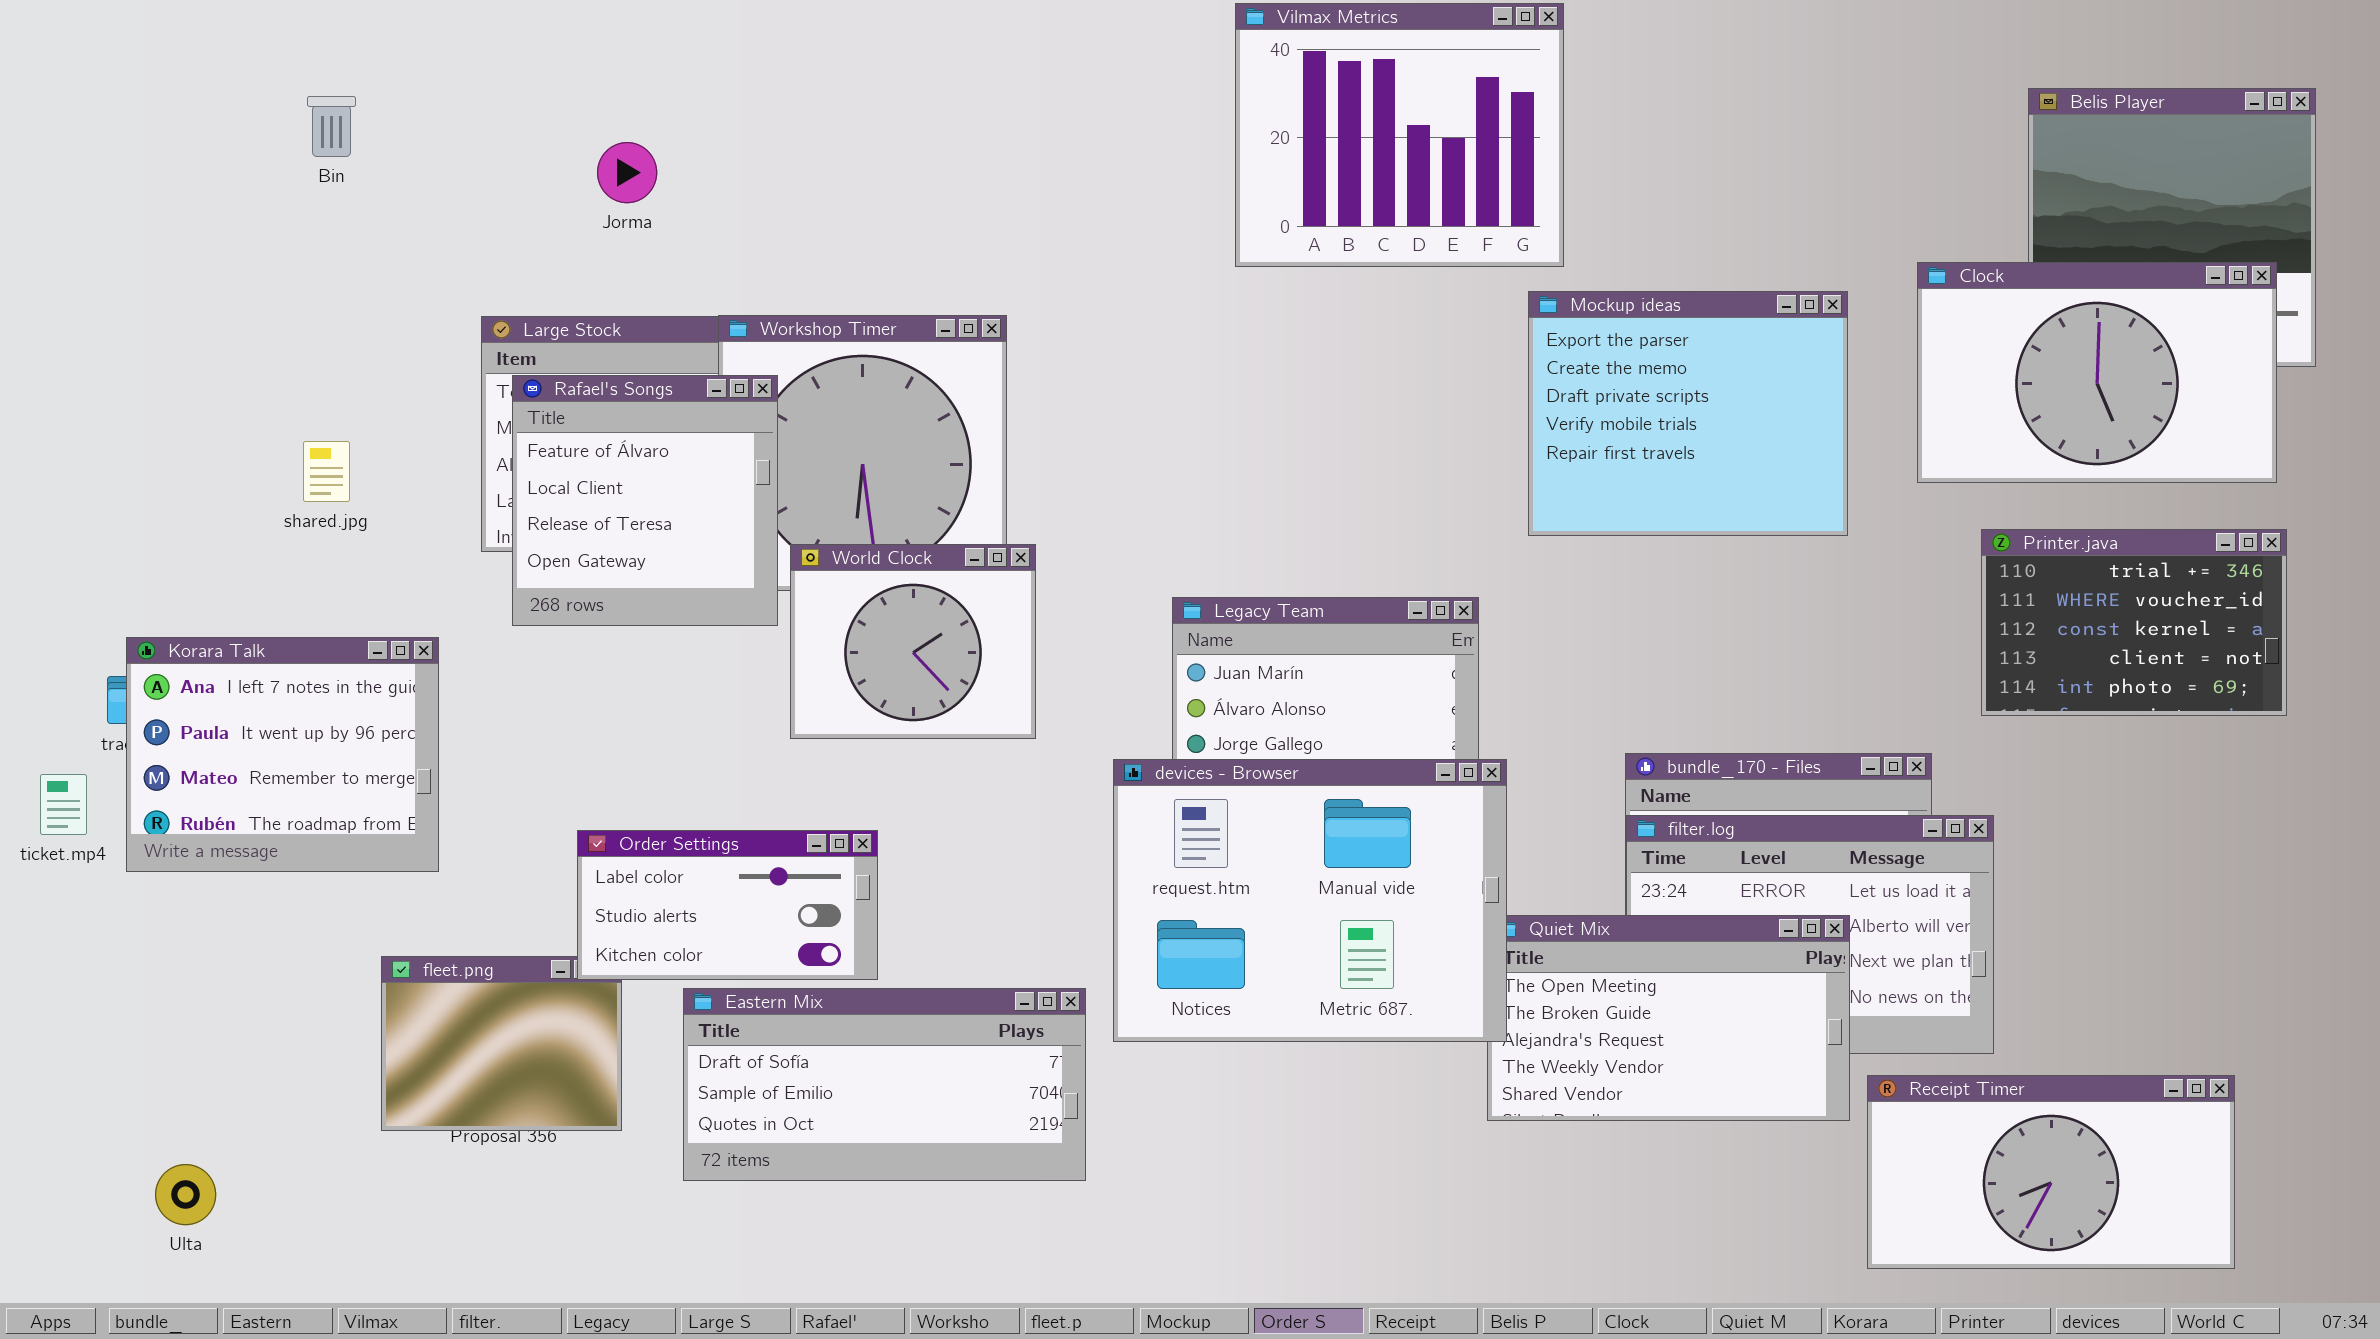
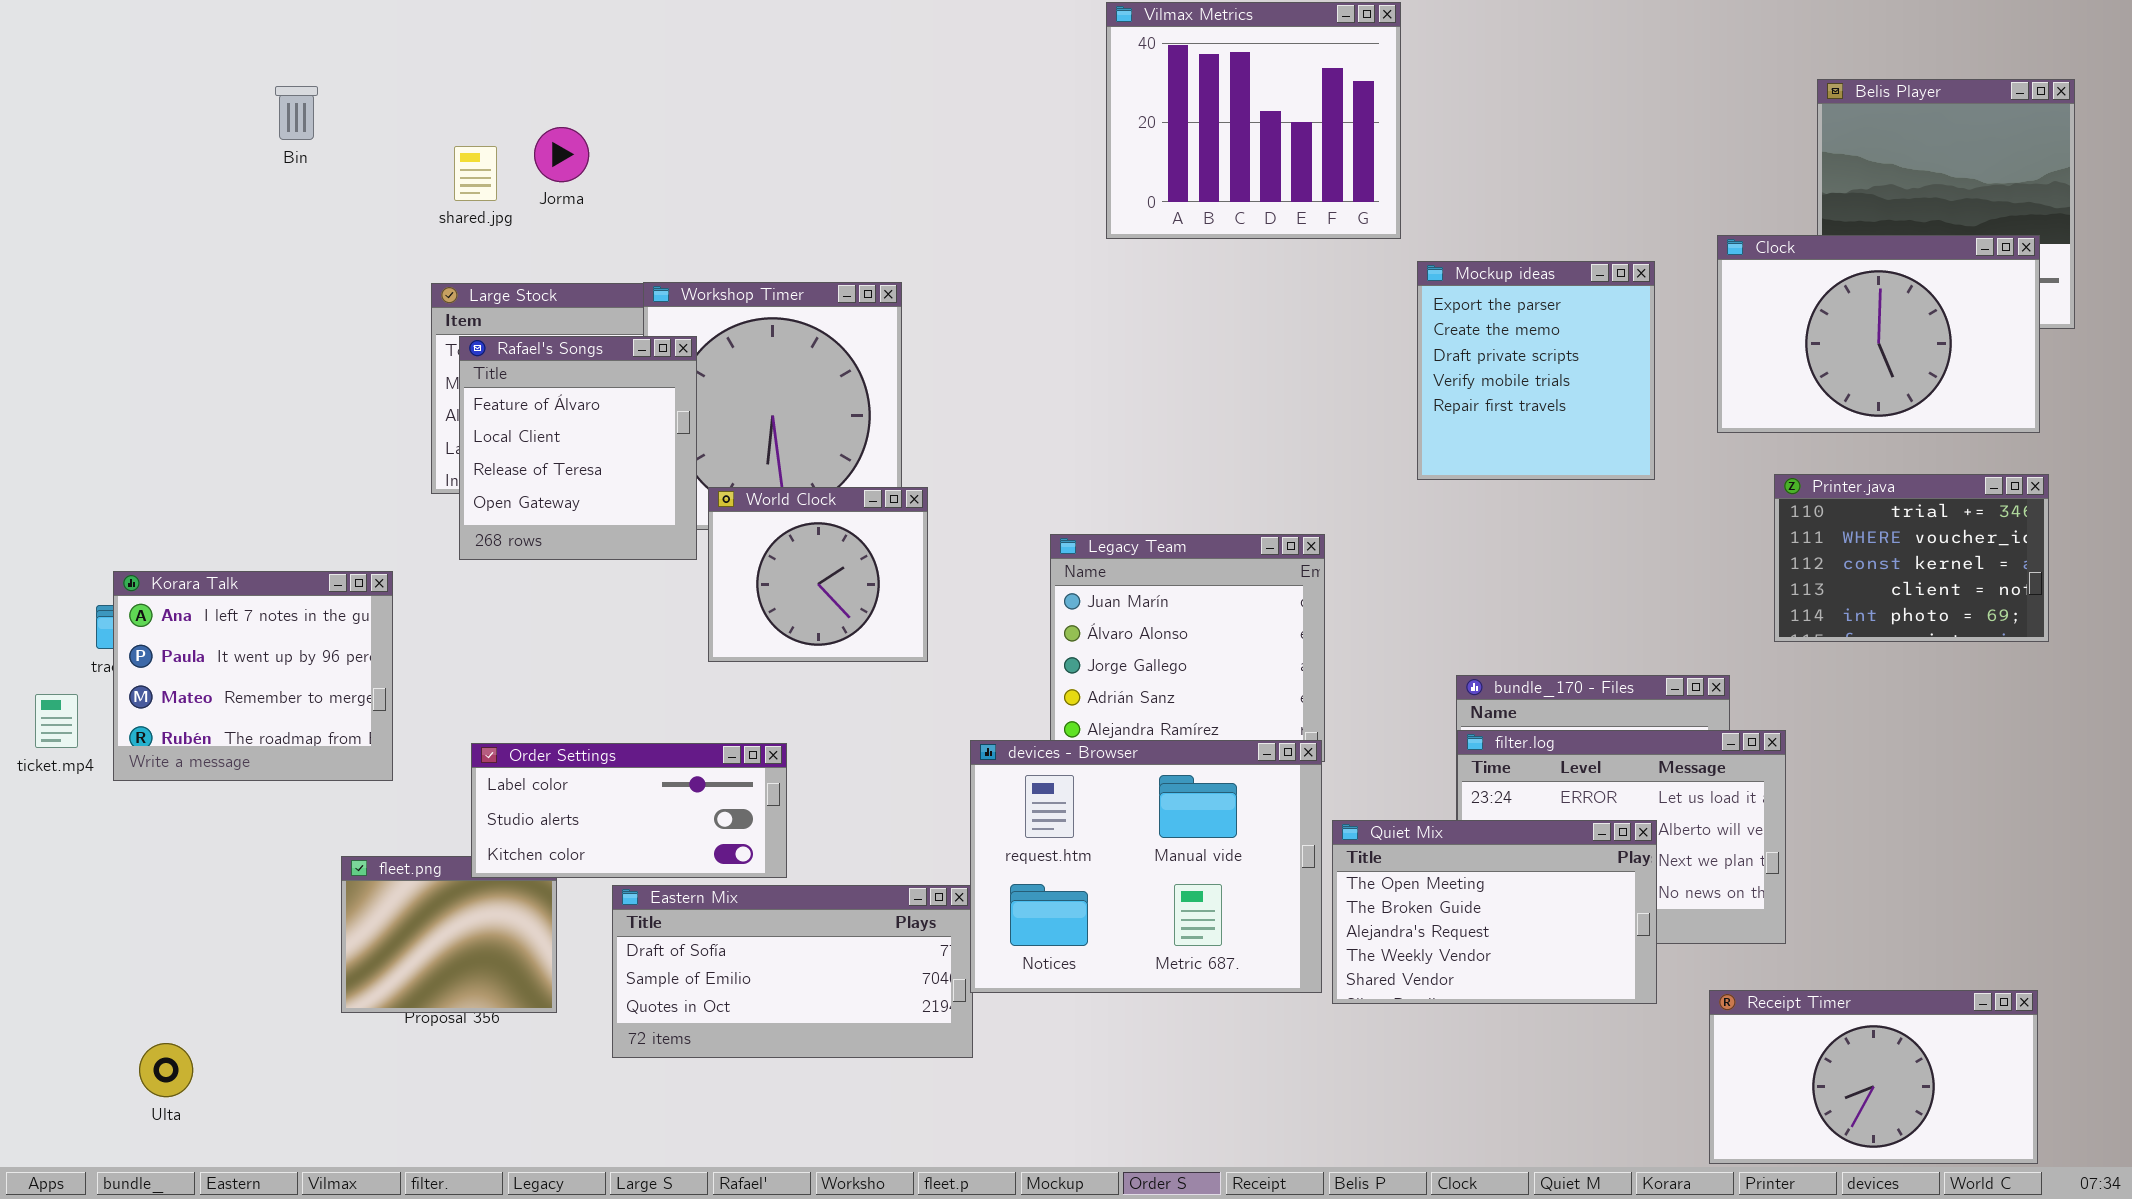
Mockup ideas: [1528,291,1848,536] -> [1417,261,1655,480], resized
shared.jpg: [303,441,350,502] -> [454,146,497,201], moved
devices - Browser: [1113,759,1507,1042] -> [970,740,1322,993], moved
Order Settings: [577,830,878,980] -> [471,743,787,878], resized
Receipt Timer: [1867,1075,2235,1269] -> [1709,990,2038,1164], moved

